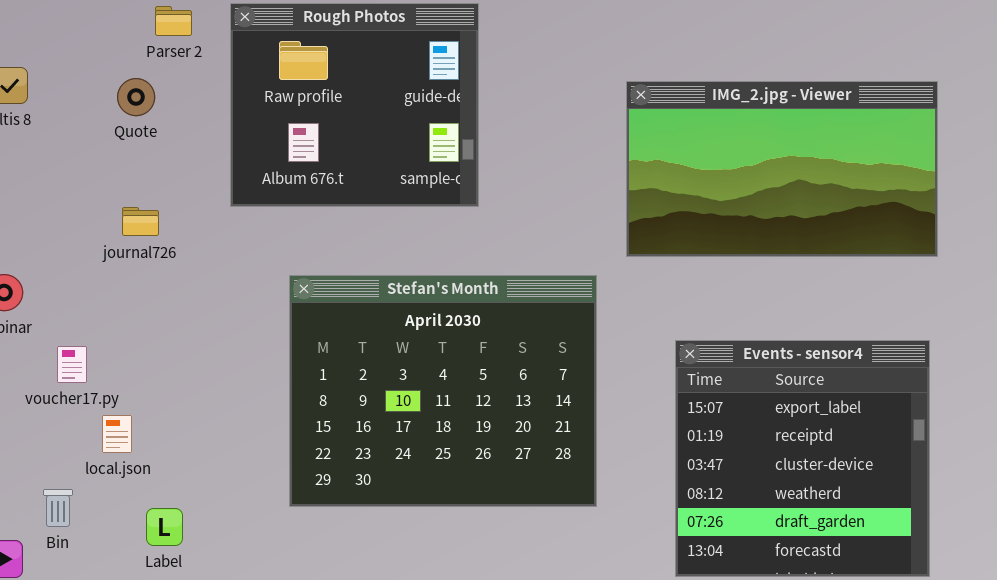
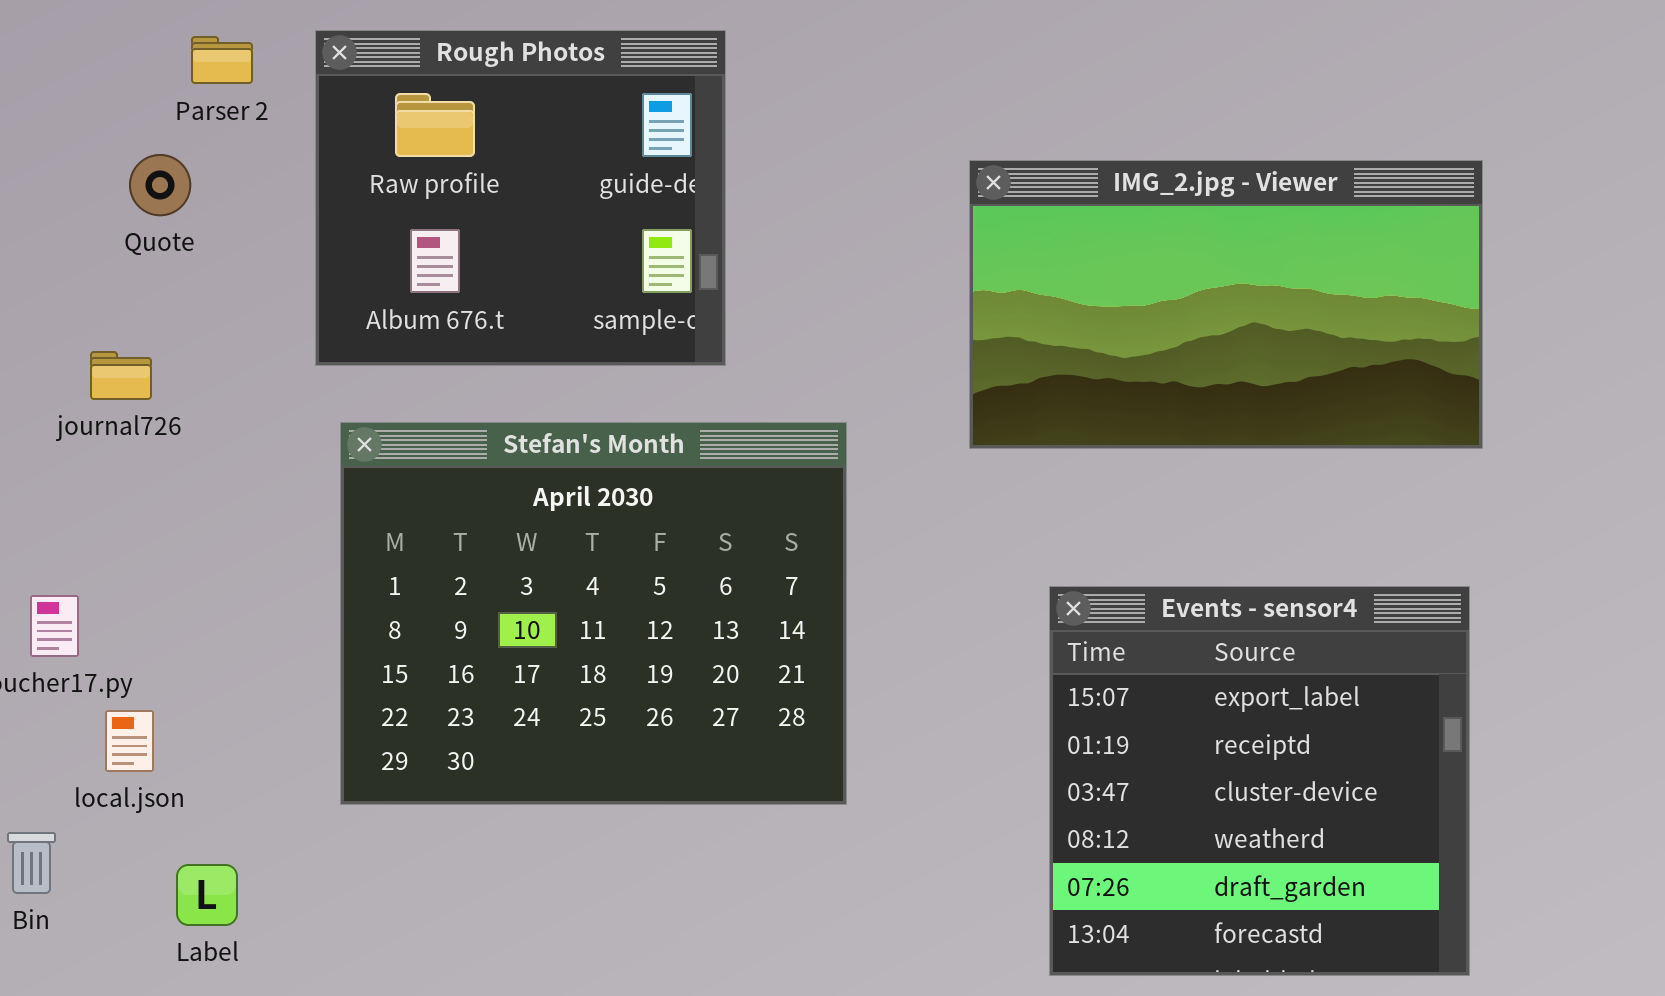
journal726: [122,207,159,236] -> [90,351,152,400], moved
Stefan's Month: [289,275,597,507] -> [340,422,847,805], moved

